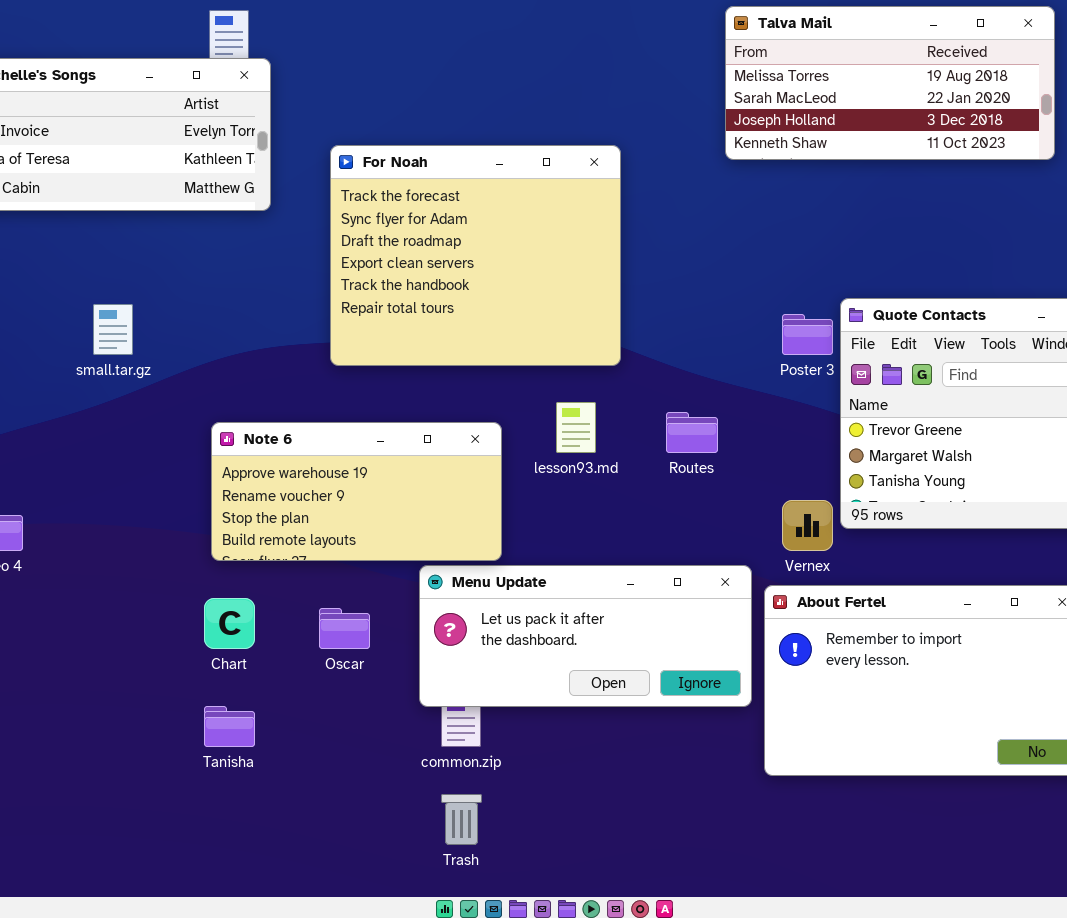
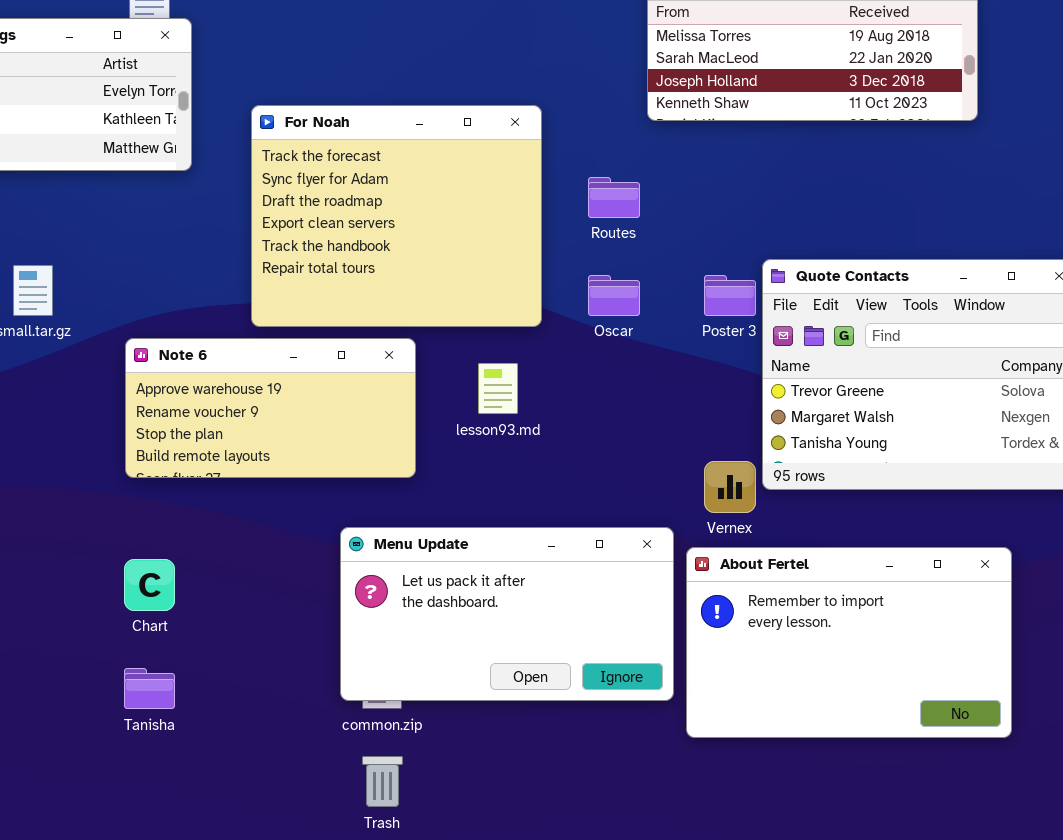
Routes: [666,412,718,453] -> [588,177,640,218], moved
Note 6: [211,422,502,561] -> [125,338,416,478], moved
Menu Update: [419,565,752,707] -> [340,527,674,701], resized
Oscar: [319,608,370,649] -> [588,275,640,316], moved

